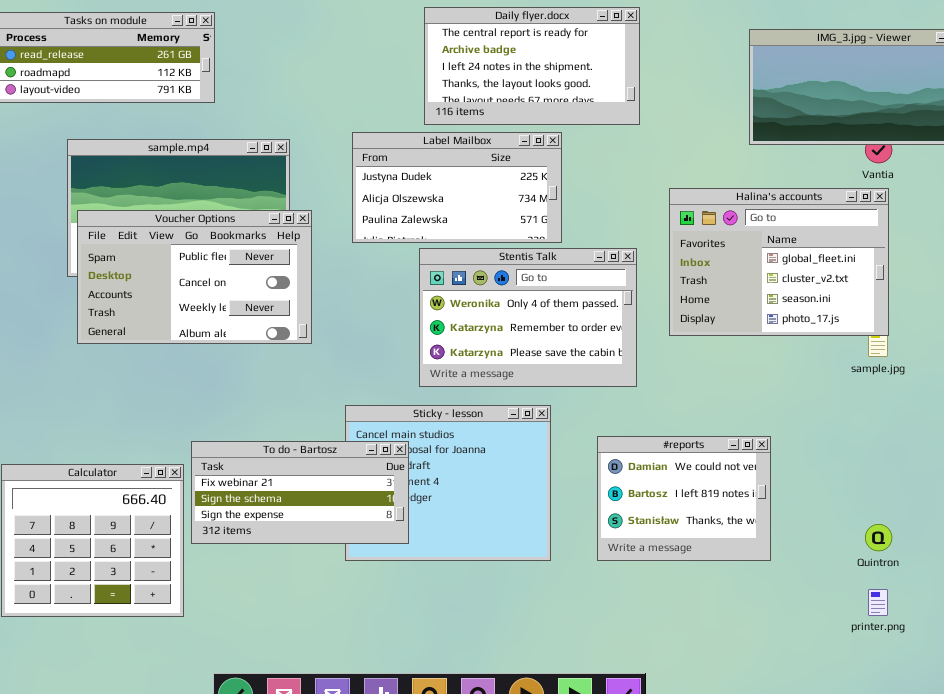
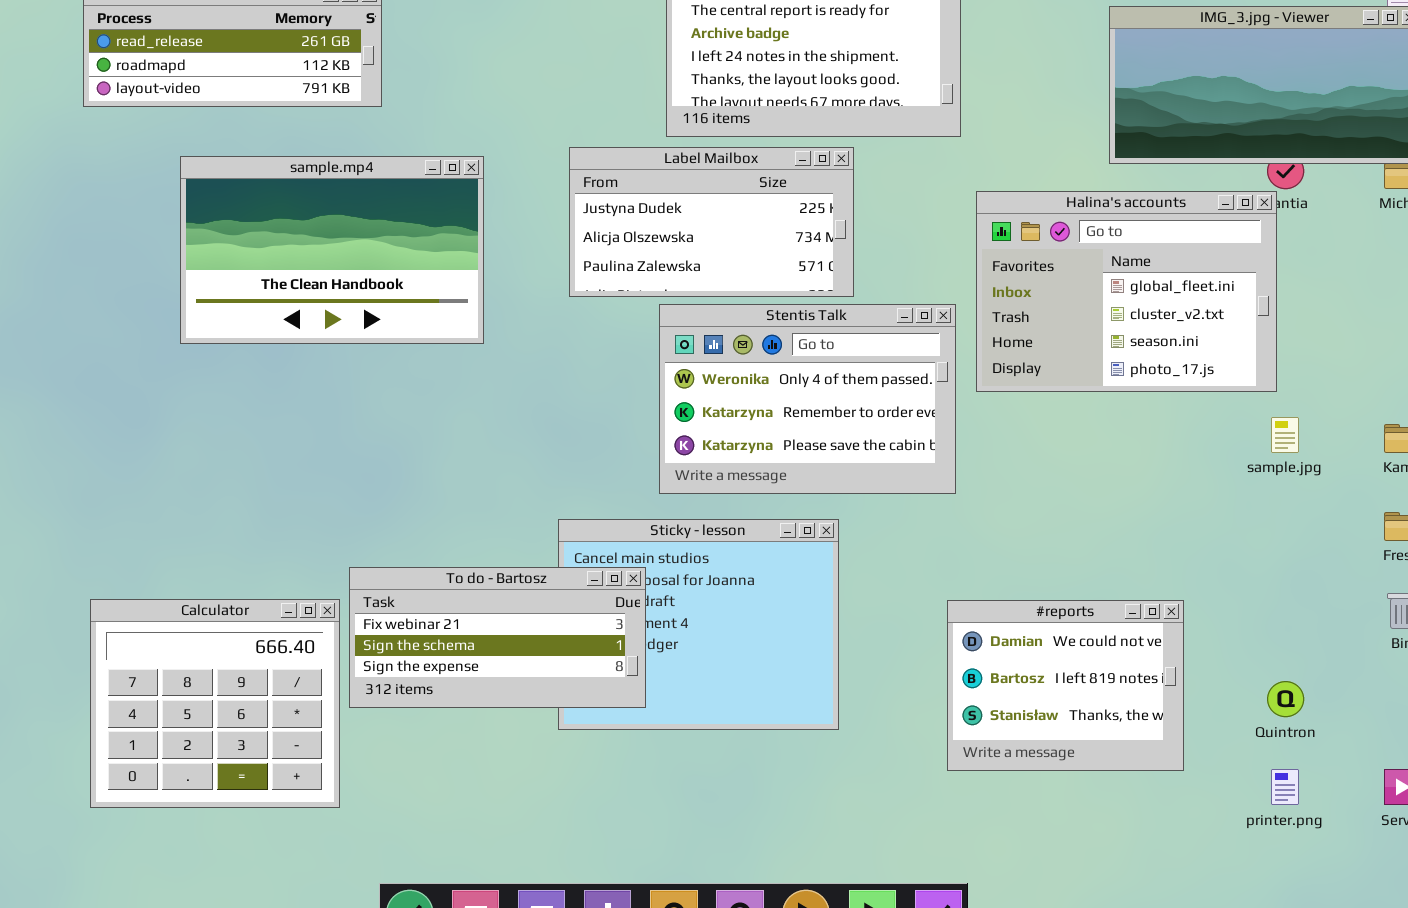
Halina's accounts: [669,188,889,336] -> [976,191,1277,392], moved
Voucher Options: [77,210,312,344] -> none, closed
#reports: [597,436,771,561] -> [947,600,1184,771], moved

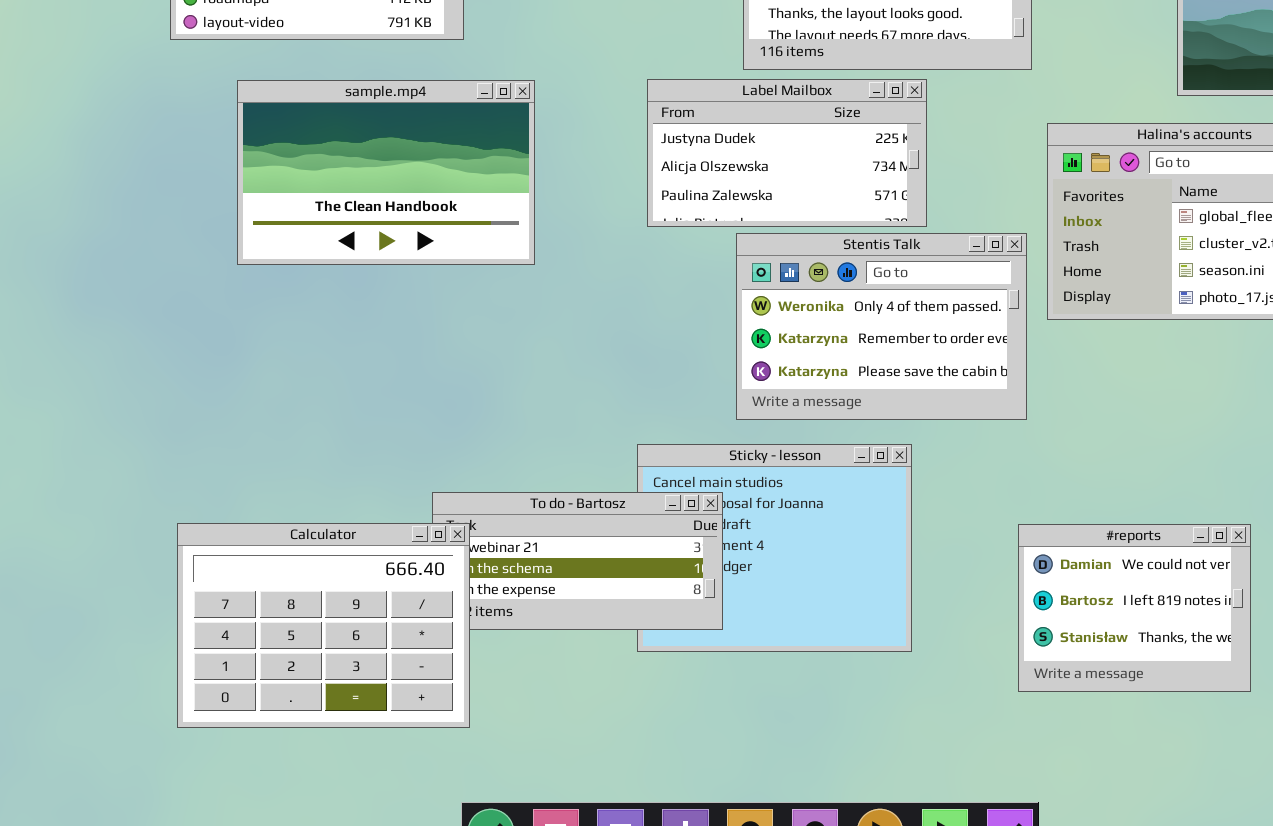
sample.mp4: [180,156,484,344] -> [237,80,535,265], moved
Calculator: [90,599,340,808] -> [177,523,470,728], resized

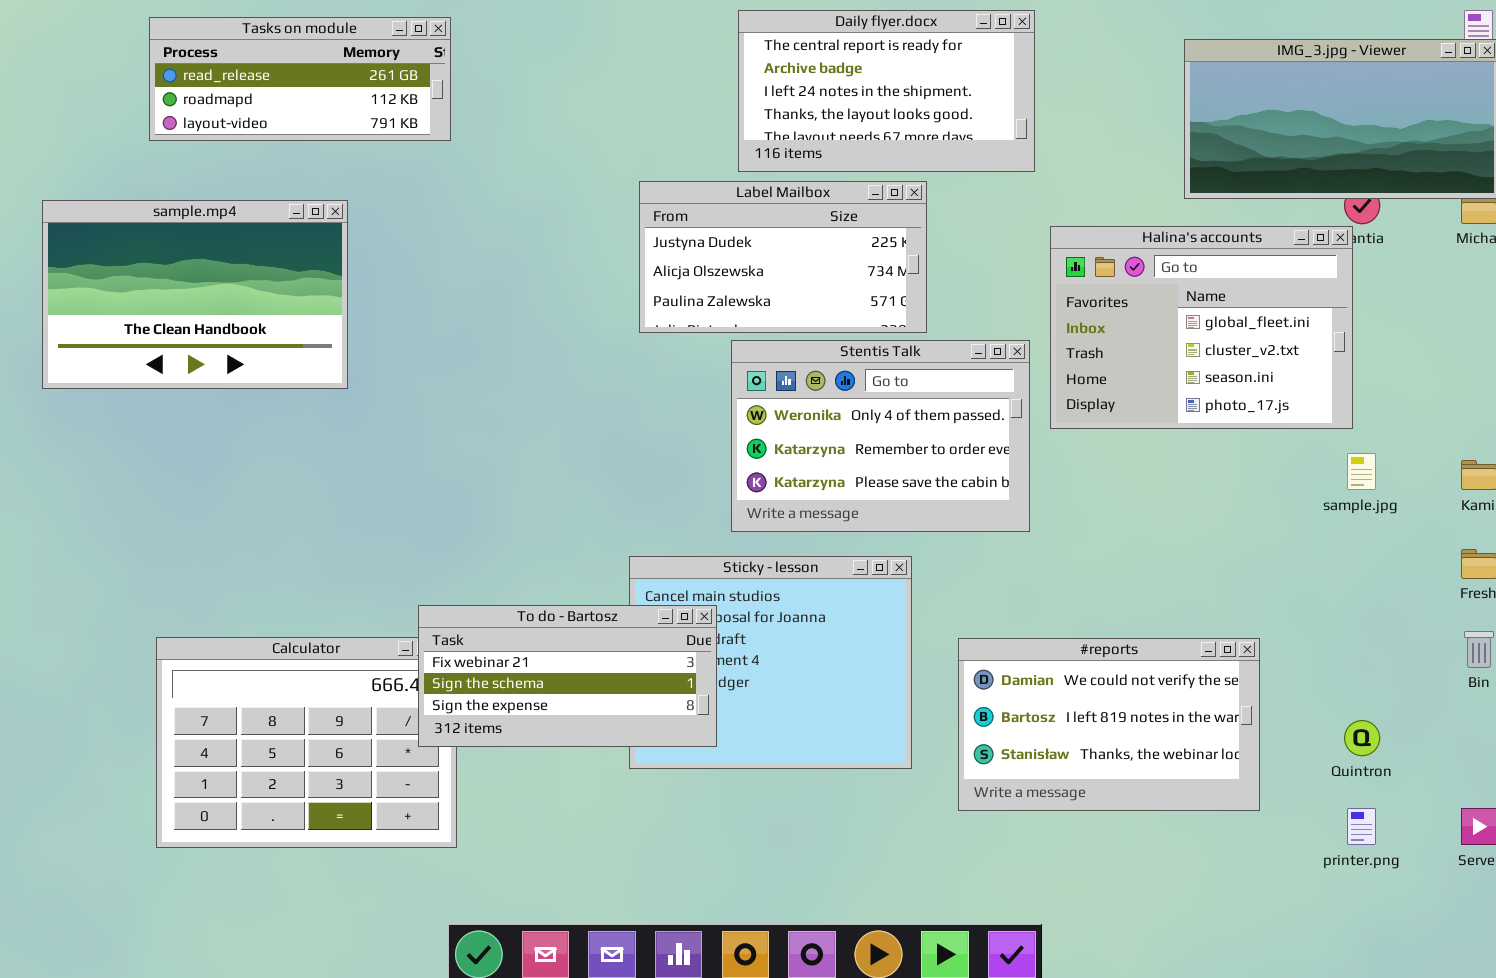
sample.mp4: [237,80,535,265] -> [42,200,348,389], moved
To do - Bartosz: [432,492,723,630] -> [418,605,717,747], raised
#reports: [1018,524,1251,692] -> [958,638,1260,811], resized

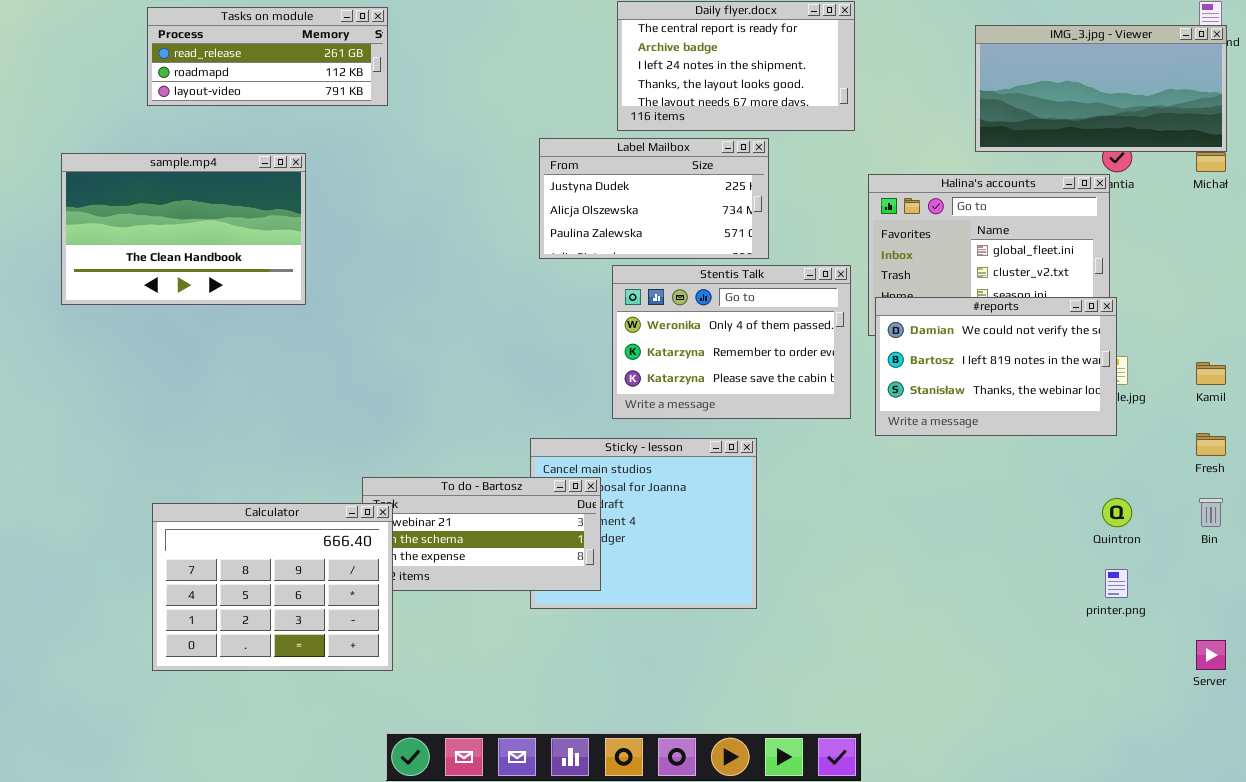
Calculator: [156,637,457,848] -> [152,503,393,671], raised
#reports: [958,638,1260,811] -> [875,297,1117,436], moved
Quintron: [1344,720,1380,756] -> [1102,498,1132,527], moved
printer.png: [1347,808,1376,845] -> [1105,569,1128,598], moved

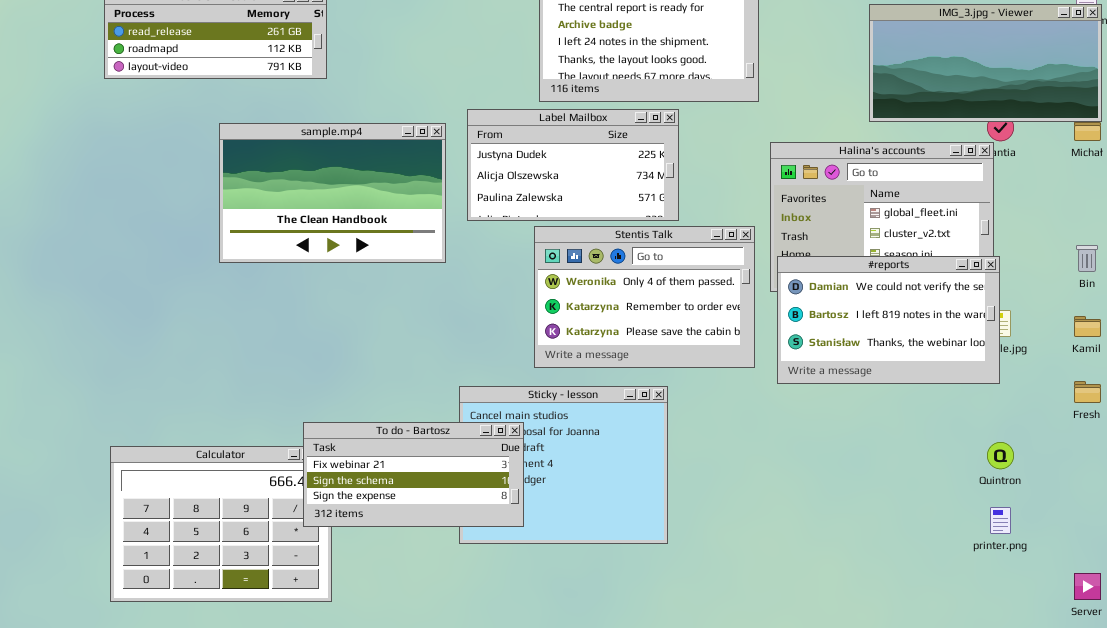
sample.mp4: [61,153,306,305] -> [219,123,446,263], moved
To do - Bartosz: [362,477,601,591] -> [303,422,524,527], raised
Bin: [1199,498,1223,527] -> [1076,245,1098,272], moved

